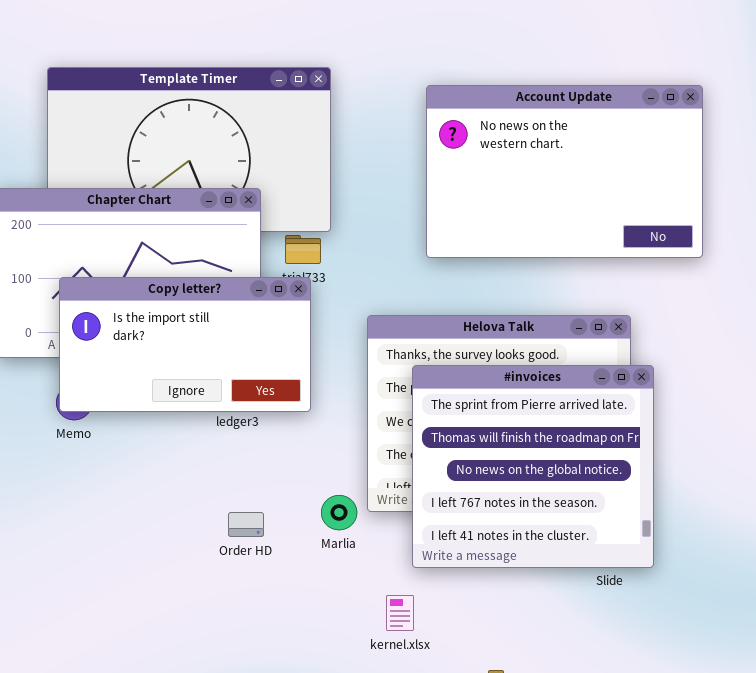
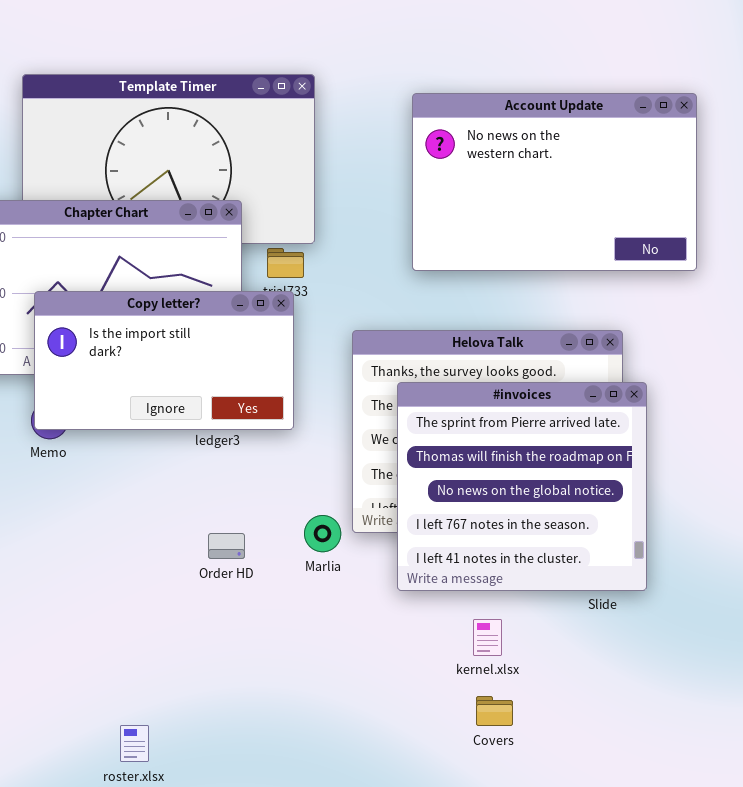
kernel.xlsx: [386,595,414,631] -> [473,619,502,656], moved

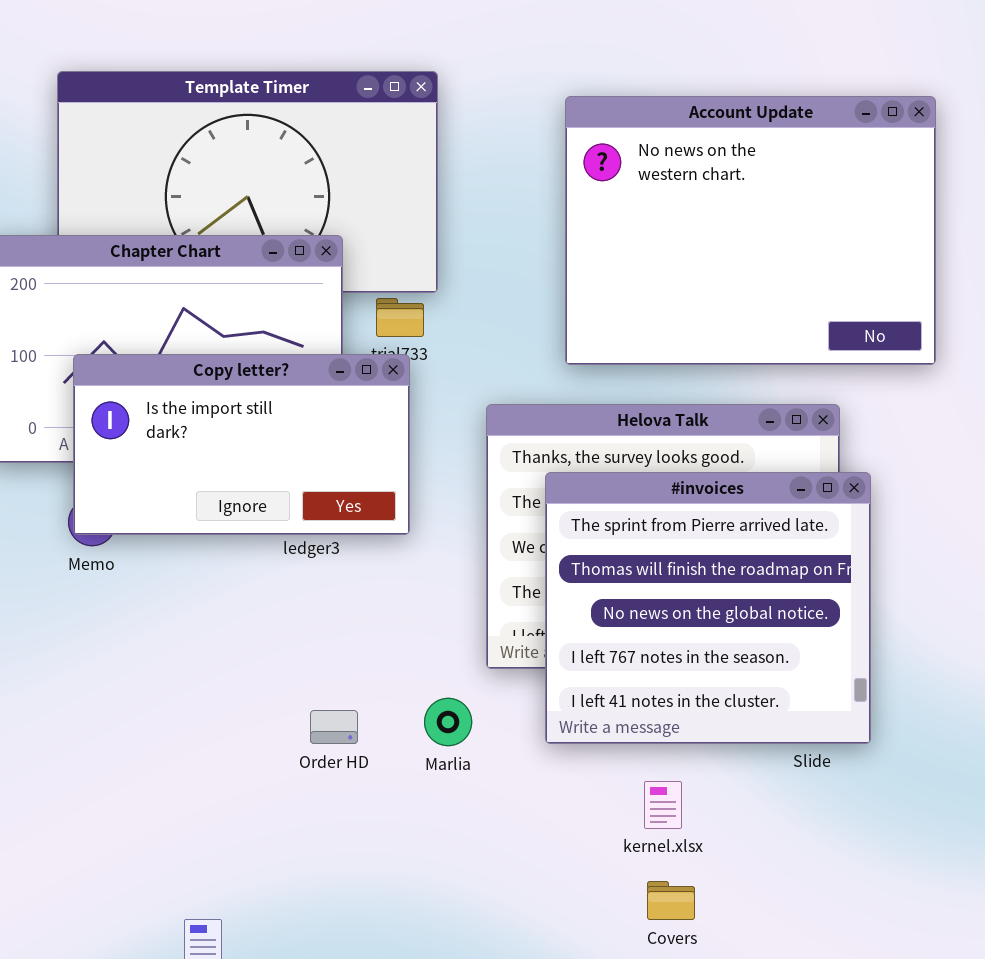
Account Update: [412,93,697,271] -> [565,96,936,365], resized
Marlia: [304,515,341,552] -> [424,698,472,746], moved
Order HD: [208,533,245,559] -> [310,710,358,744], moved

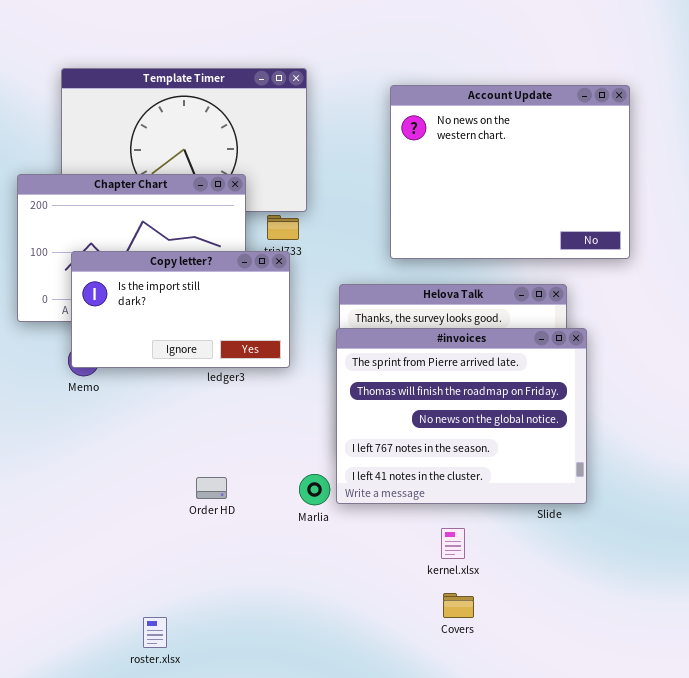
#invoices: [545,472,871,744] -> [336,328,587,504], resized
Order HD: [310,710,358,744] -> [196,477,227,499], moved

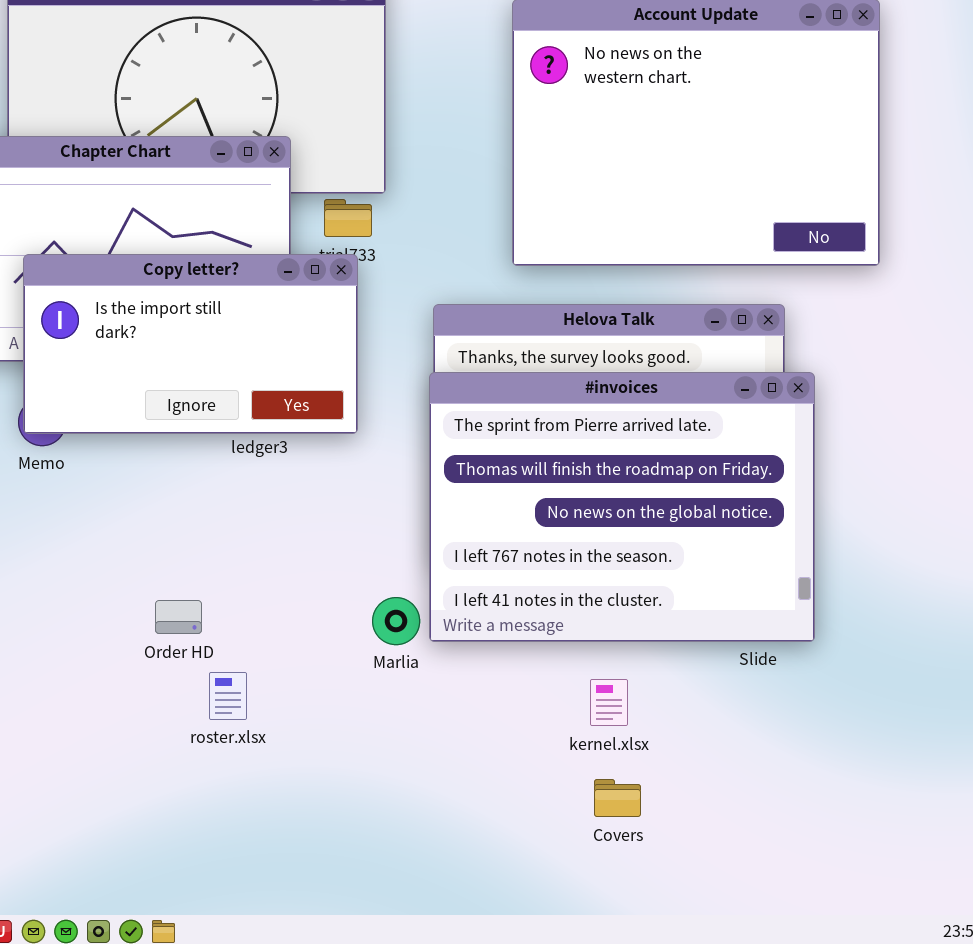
Order HD: [196,477,227,499] -> [155,600,202,634], moved
roster.xlsx: [143,617,167,648] -> [209,672,247,720], moved

